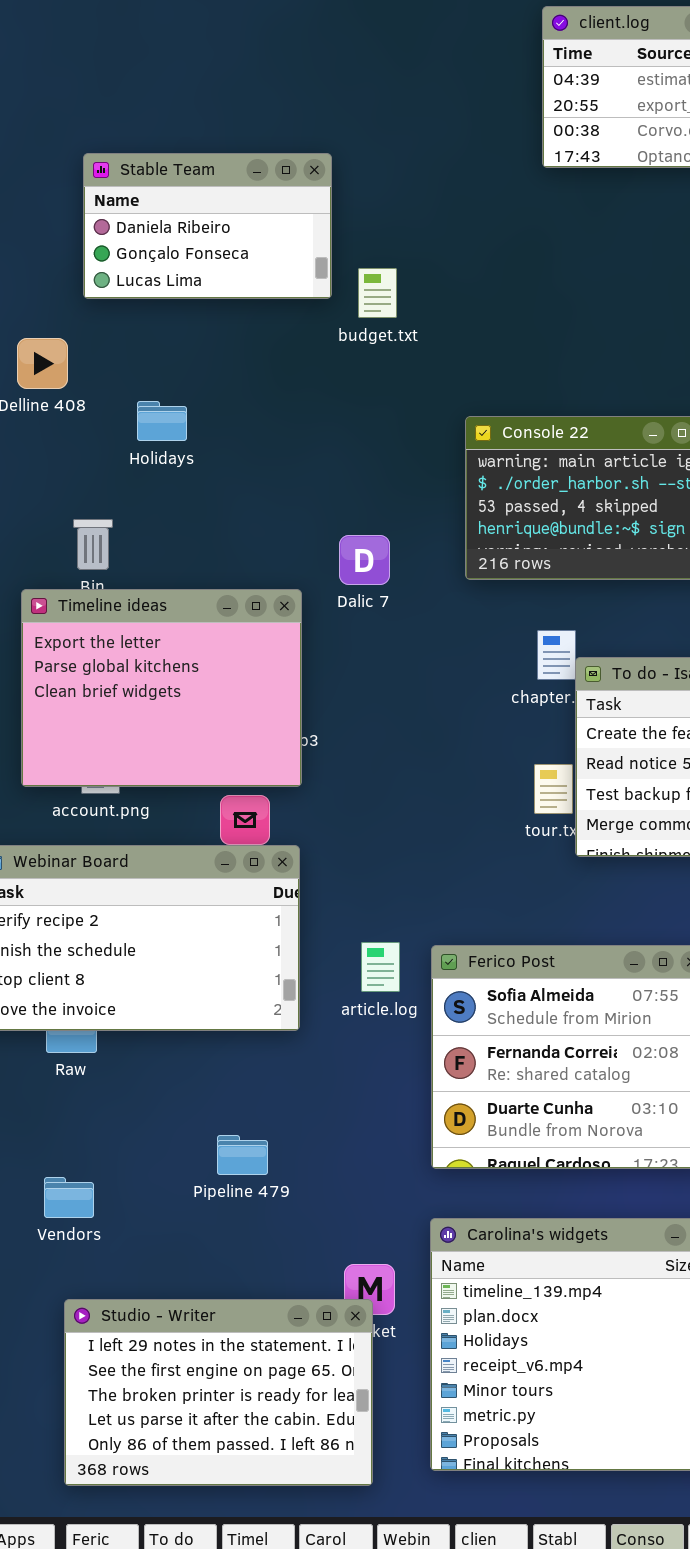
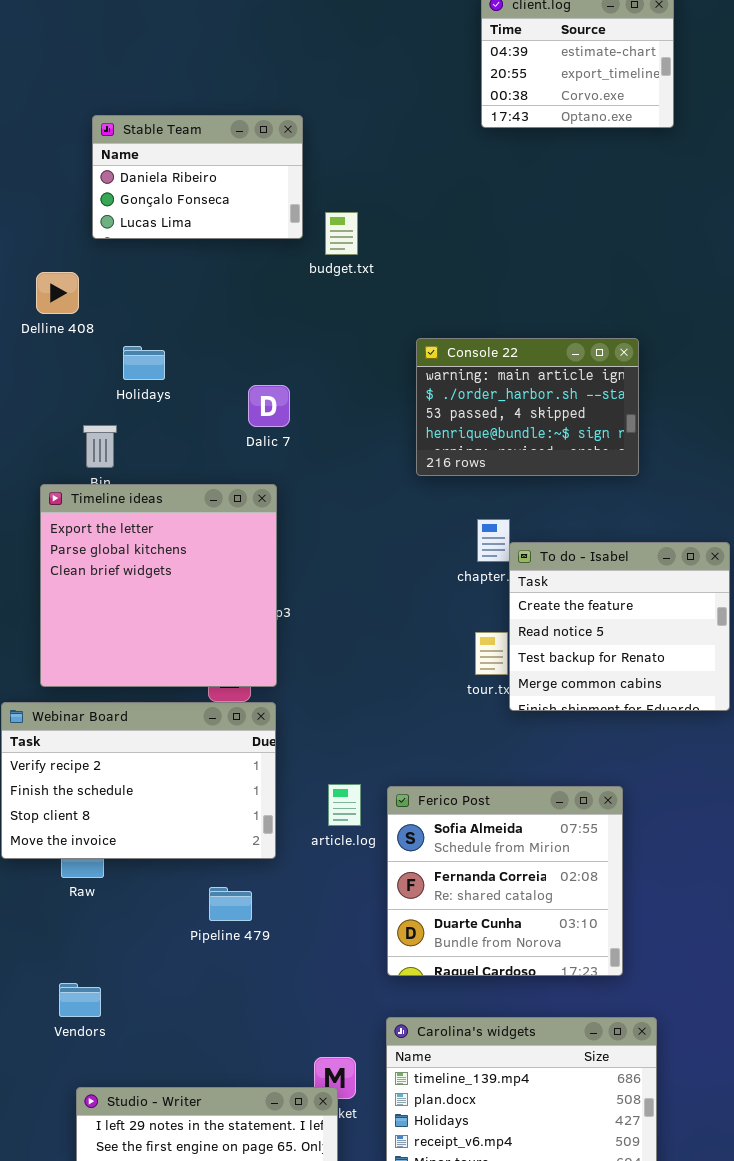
Holidays: [137,401,187,441] -> [123,346,165,380], moved
Dalic 7: [339,535,390,585] -> [248,385,290,427], moved
Timeline ideas: [21,589,302,787] -> [40,484,277,687], resized
Pipeline 479: [217,1135,268,1175] -> [209,887,252,921], moved

